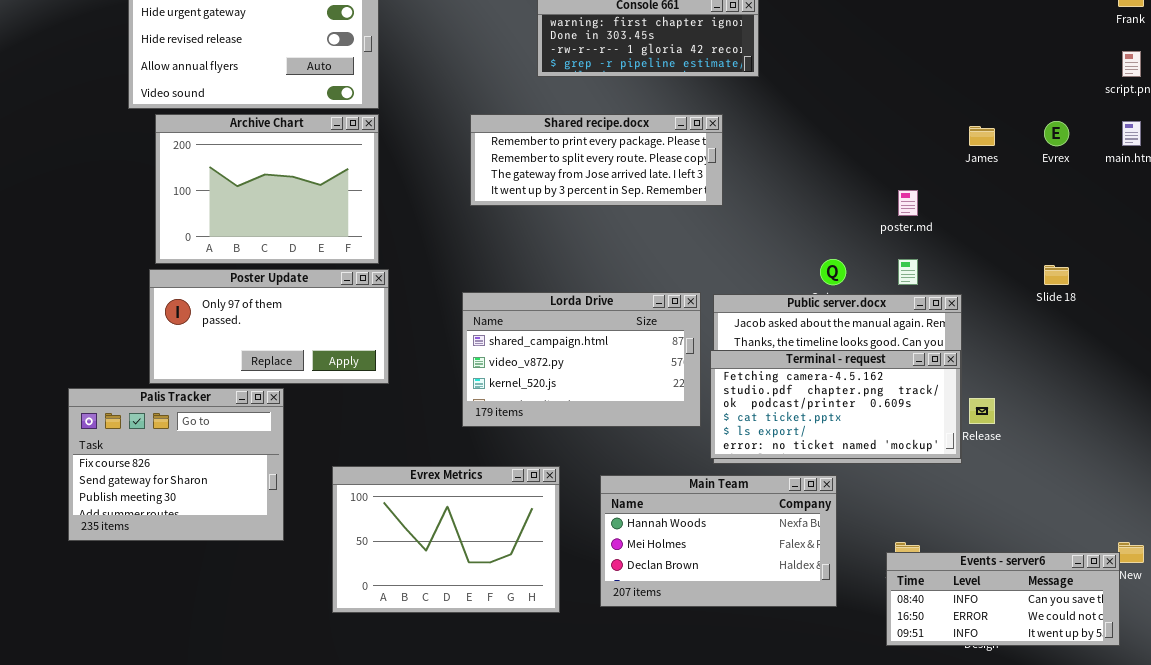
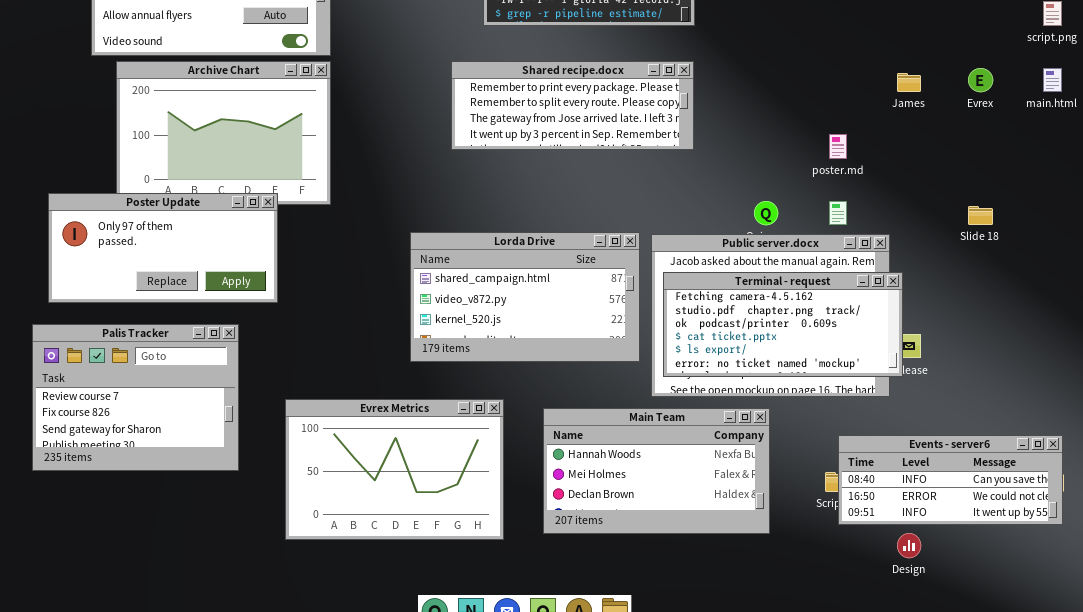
Shared recipe.docx: [470,114,723,206] -> [451,61,694,150], moved
Poster Update: [149,269,389,384] -> [48,193,278,303], moved
Terminal - request: [710,350,961,459] -> [663,272,903,377], moved
Palis Tracker: [68,388,284,541] -> [32,324,239,471], scrolled up 1 row
Events - server6: [886,552,1120,646] -> [838,435,1063,525], moved

